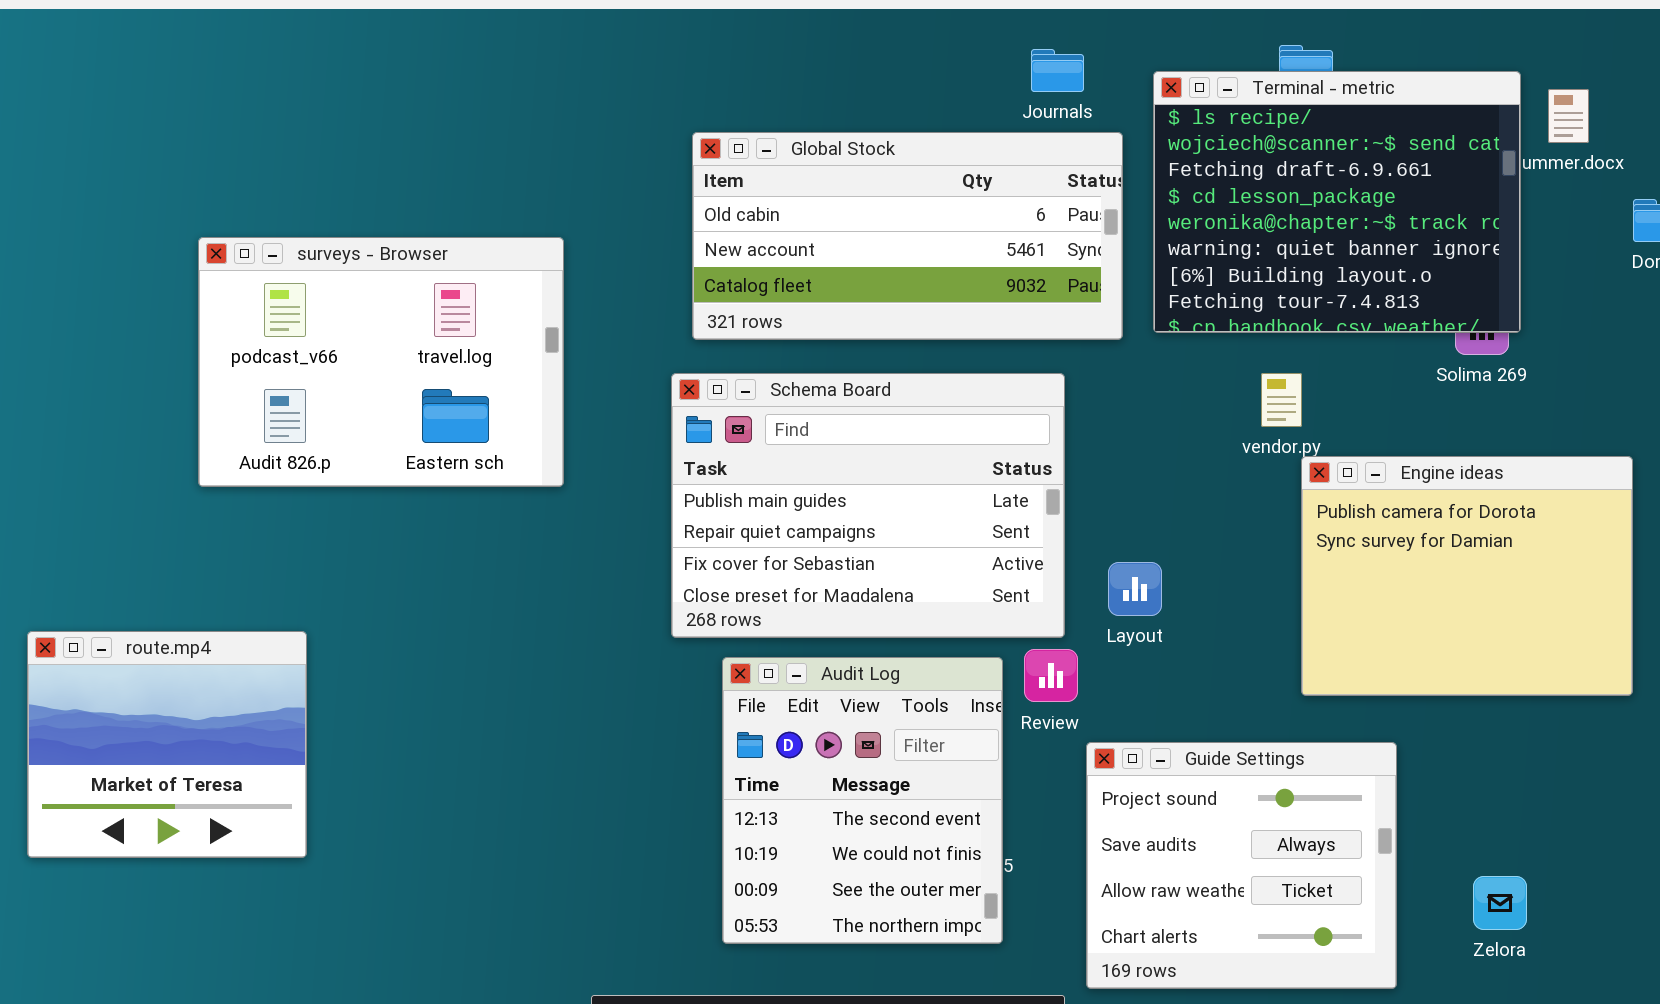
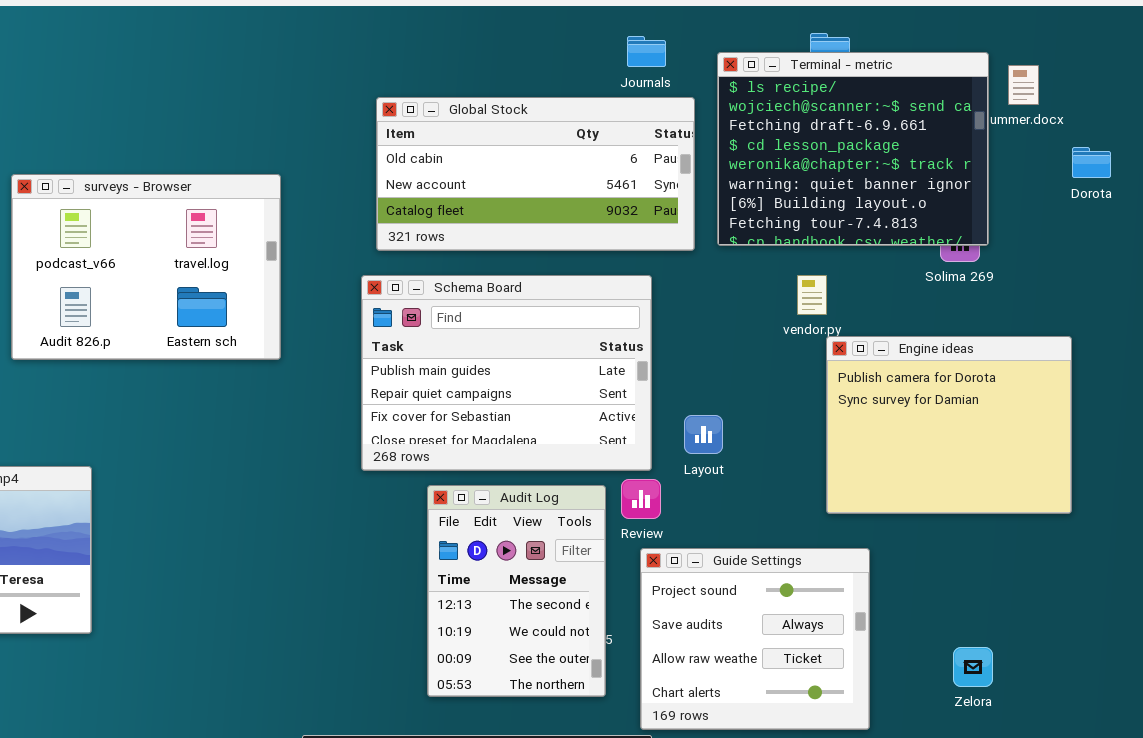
Audit Log: [722,657,1003,944] -> [427,485,606,697], resized
Guide Settings: [1086,742,1397,989] -> [640,548,870,730], moved

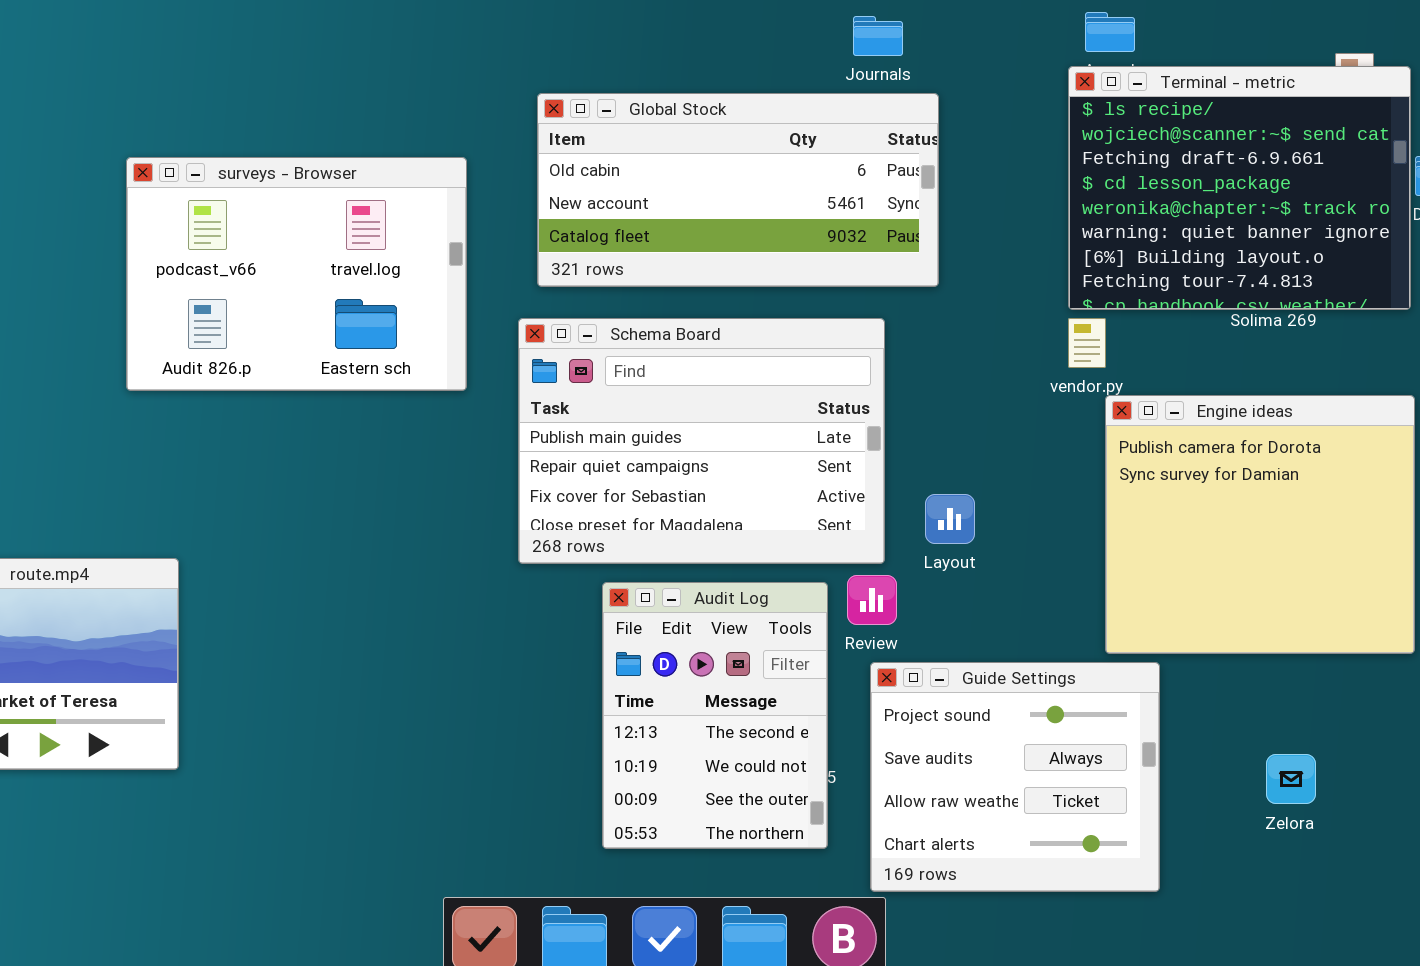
Terminal - metric: [717,52,989,246] -> [1068,66,1411,310], moved
surveys - Browser: [11,174,281,360] -> [126,157,467,391], moved
Engine ideas: [826,336,1072,514] -> [1105,395,1415,654], resized
Zelora: [953,647,993,687] -> [1266,754,1316,804], moved

